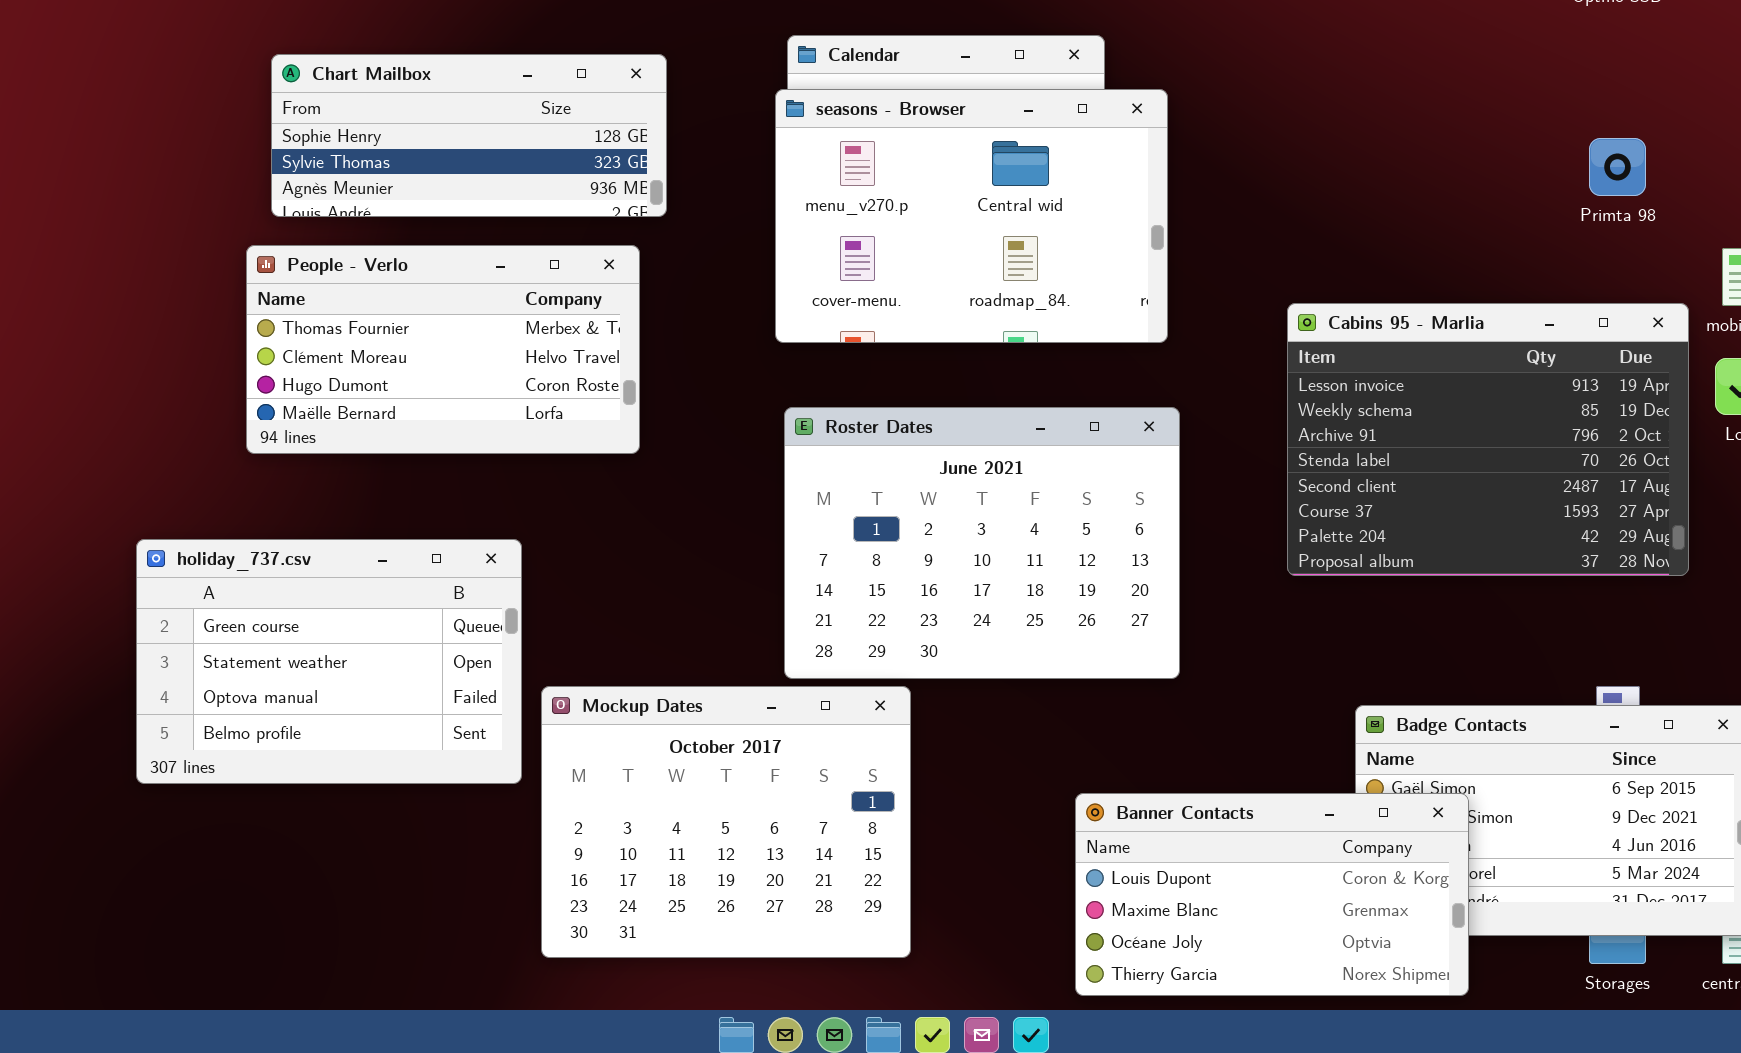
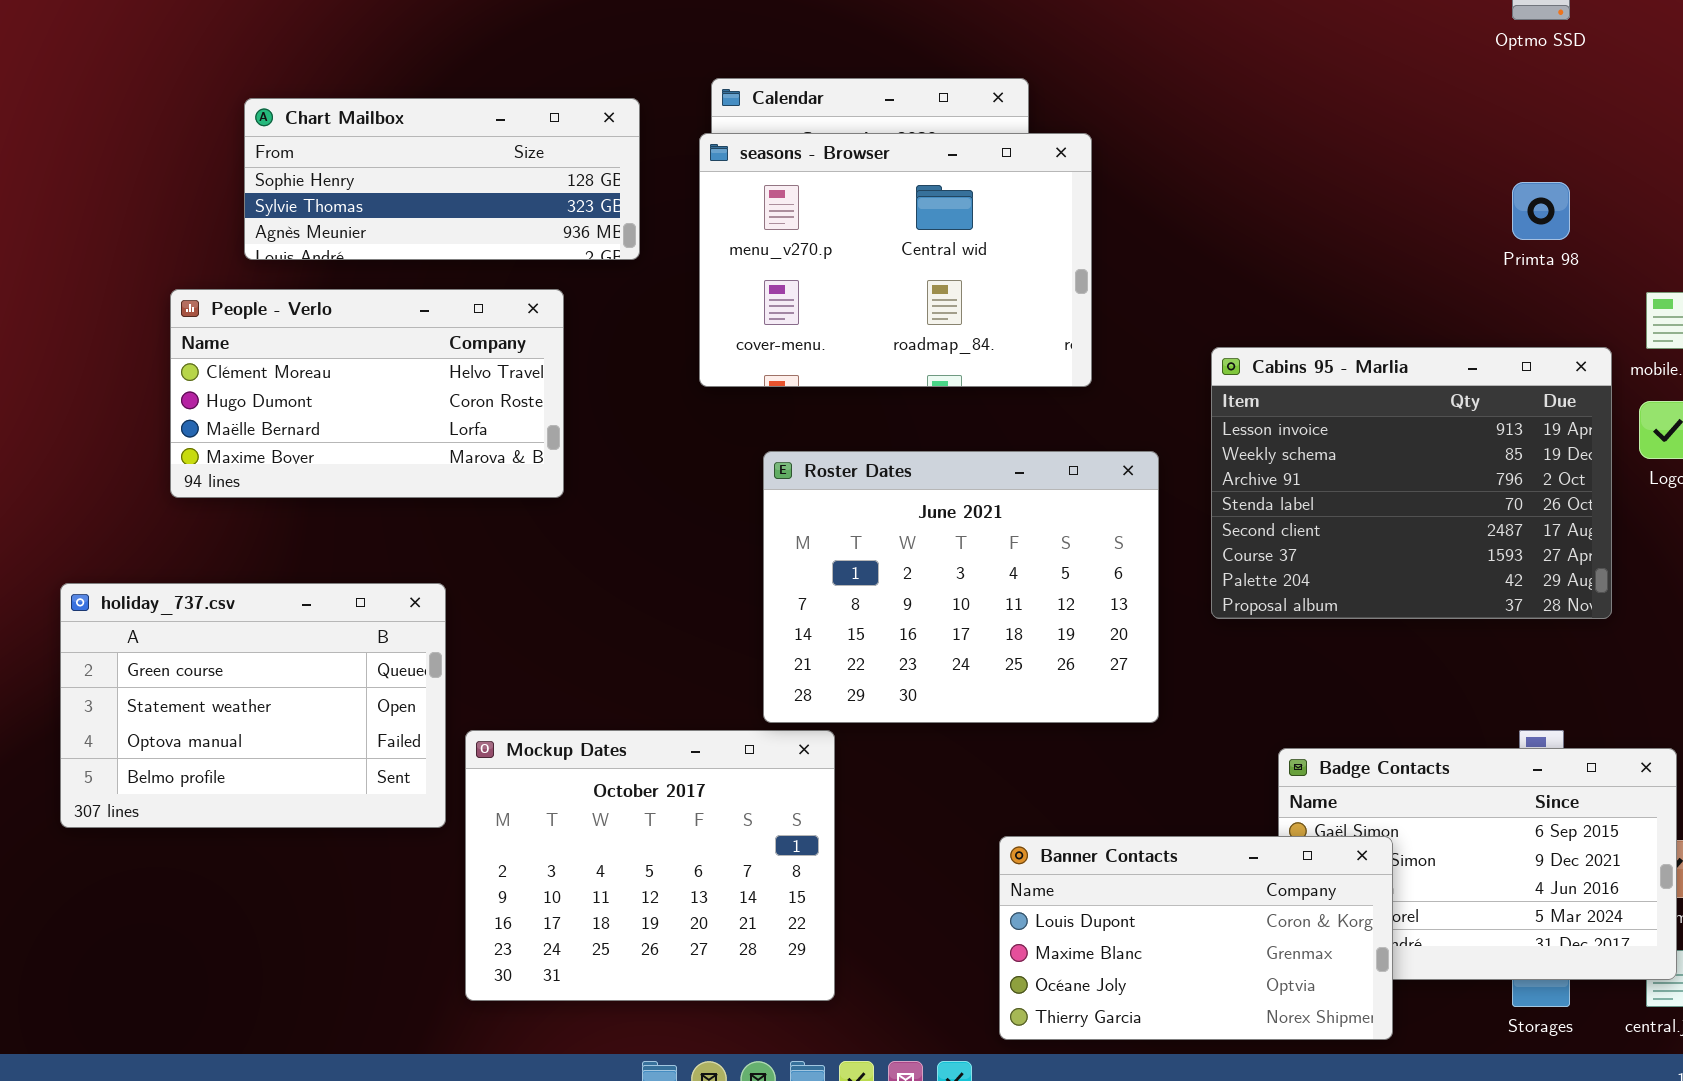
Chart Mailbox: [271,54,667,217] -> [244,98,640,260], moved
People - Verlo: [246,245,640,454] -> [170,289,564,498], scrolled down 1 row
Roster Dates: [784,407,1180,679] -> [763,451,1159,723], moved

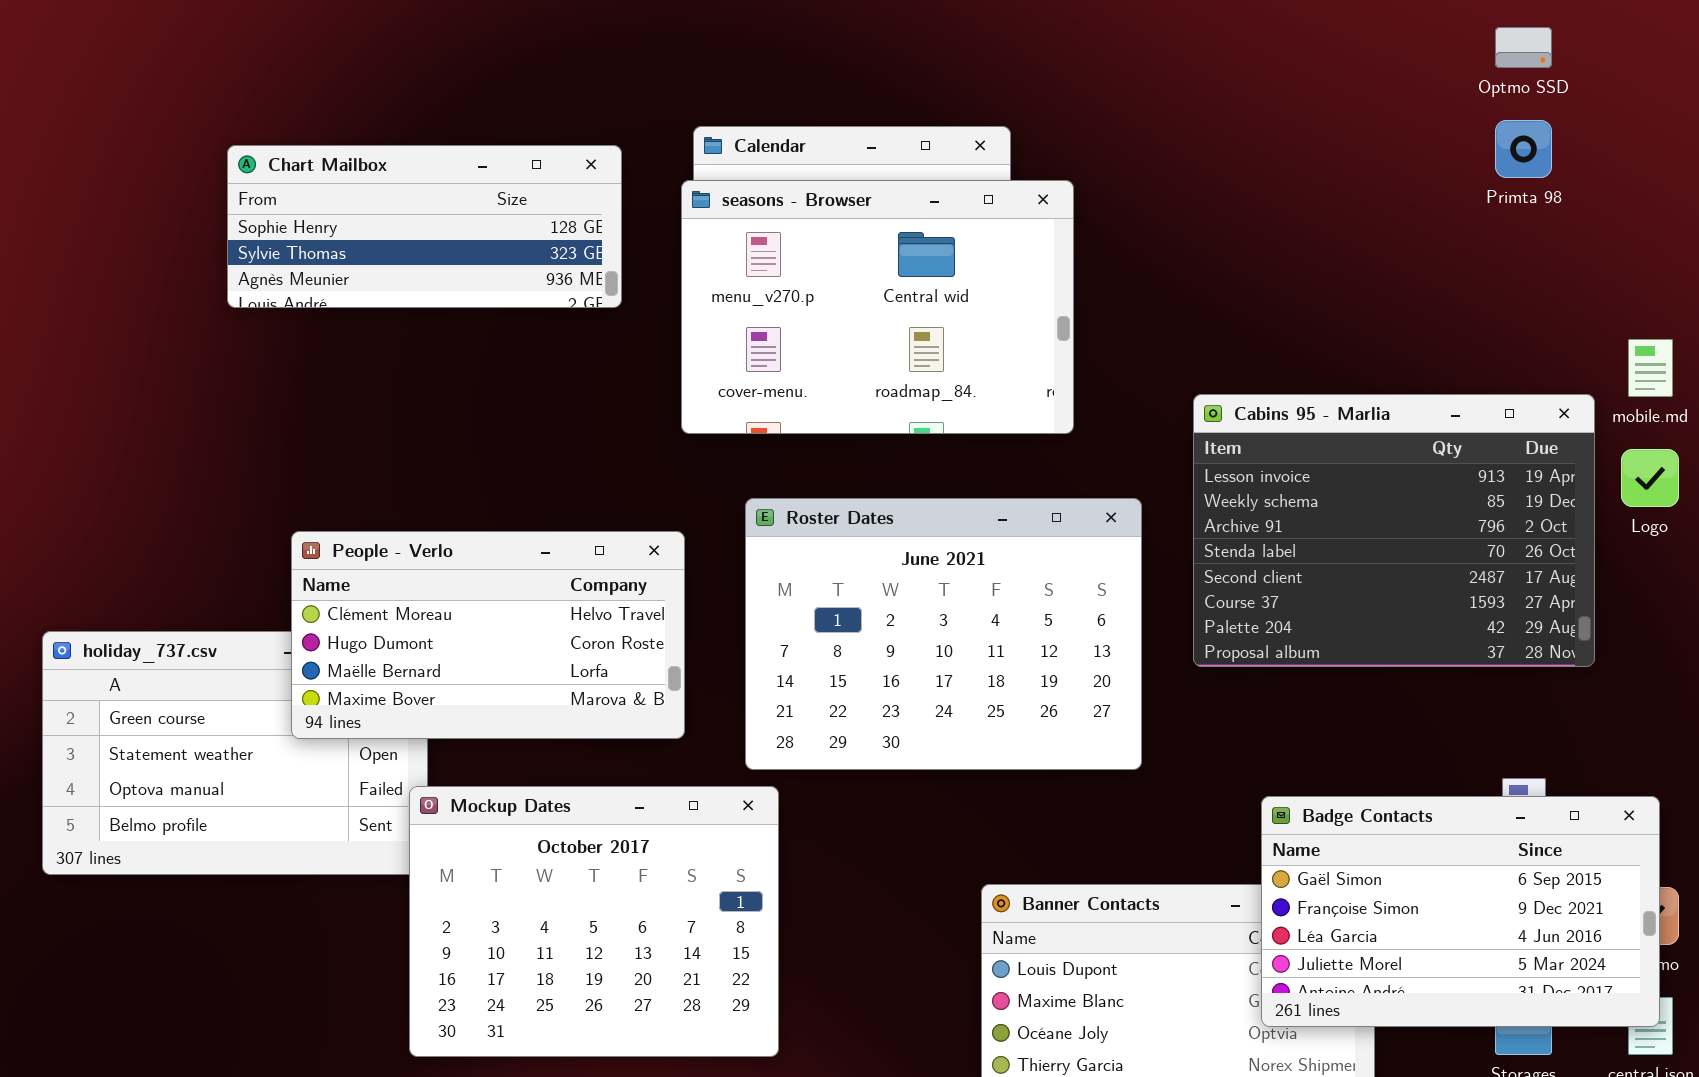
Primta 98: [1512,182,1570,240] -> [1495,120,1552,178], moved
People - Verlo: [170,289,564,498] -> [291,531,685,739], moved
Mockup Dates: [465,730,835,1001] -> [409,786,779,1057], moved
Badge Contacts: [1278,748,1677,980] -> [1261,796,1660,1027], raised

